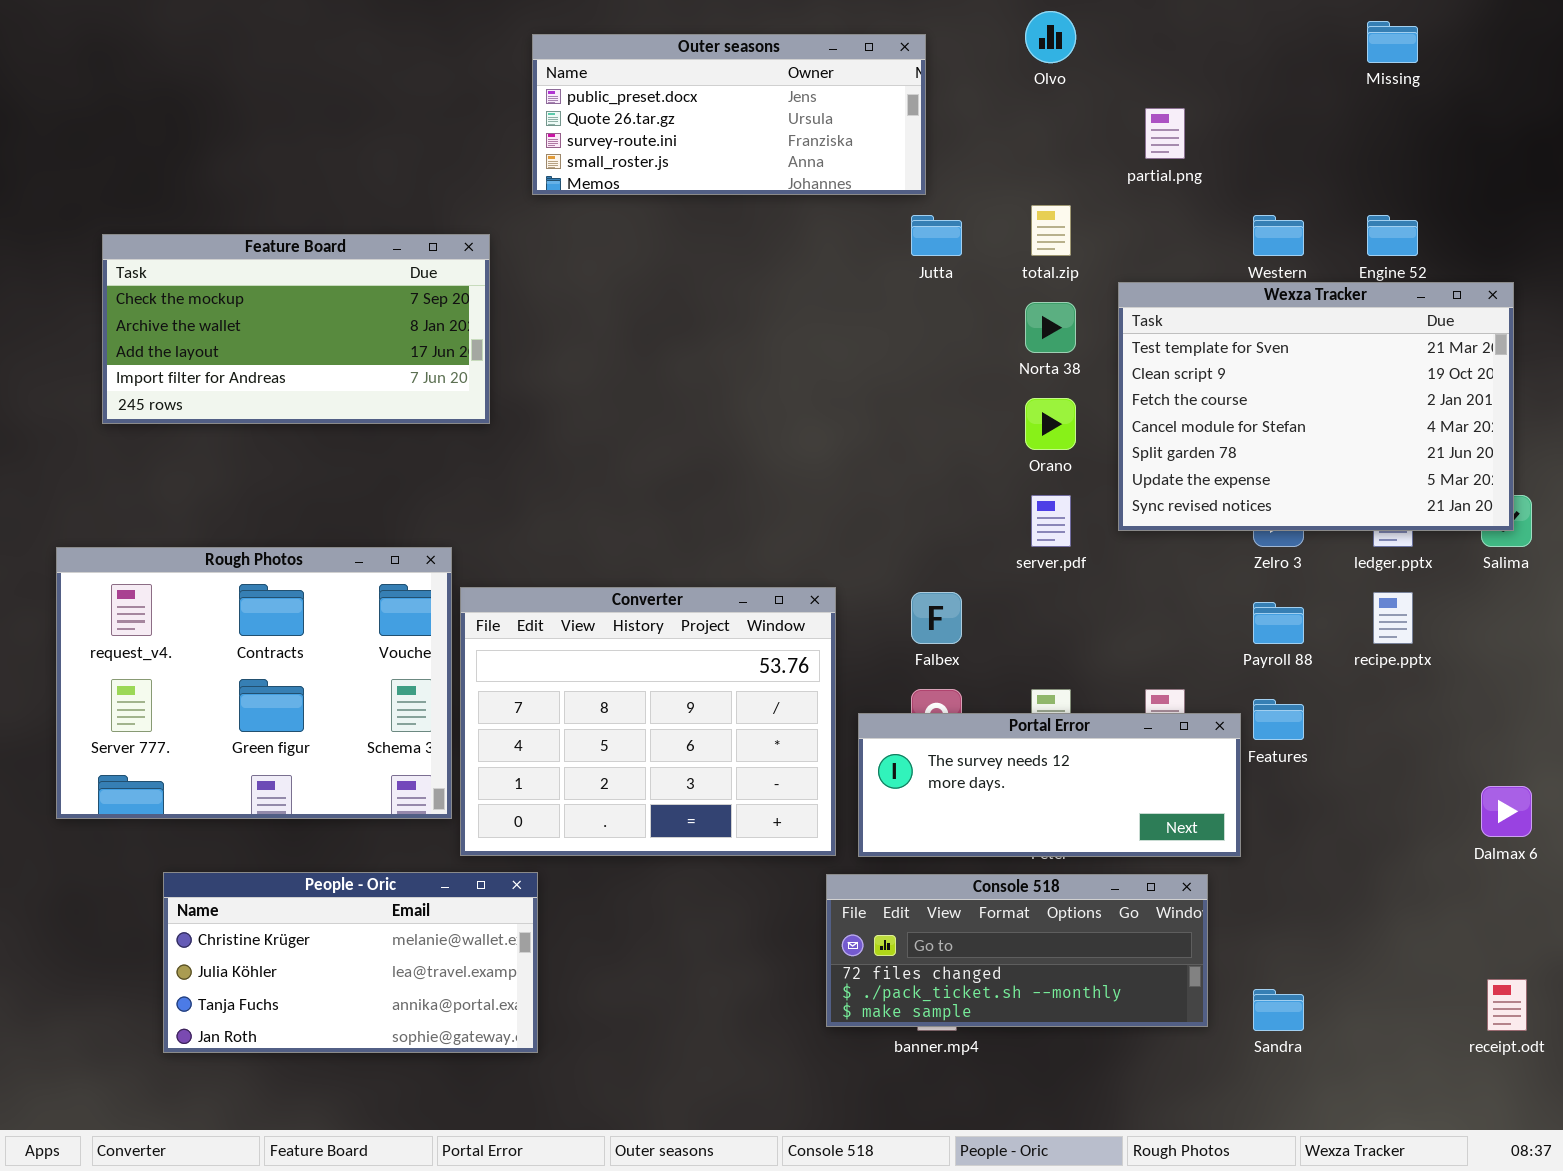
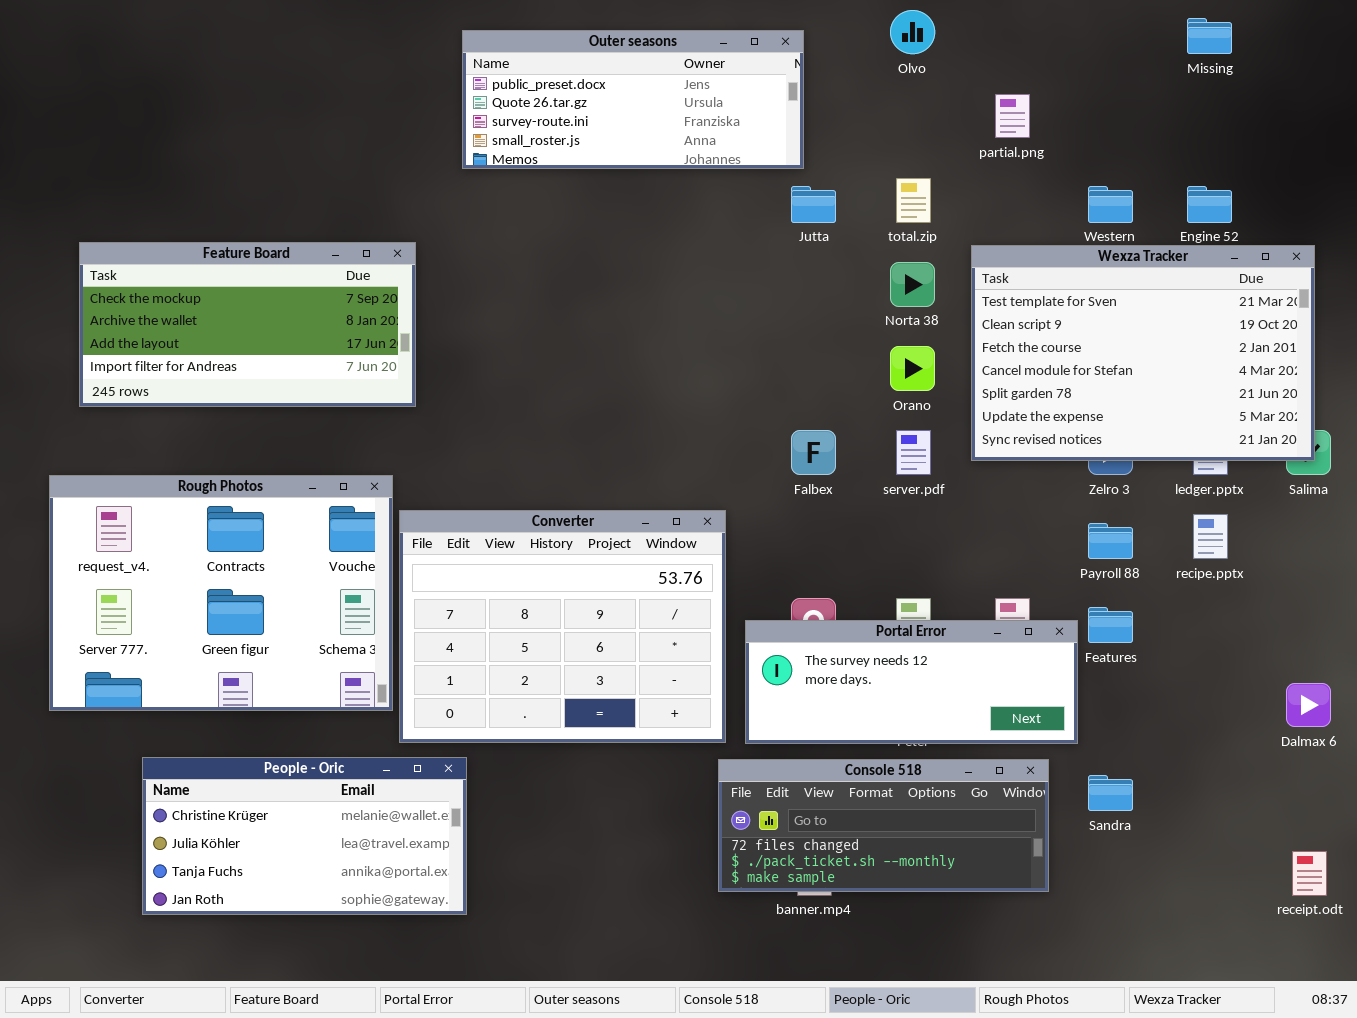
Feature Board: [102,234,490,424] -> [79,242,416,407], moved
Falbex: [911,592,962,644] -> [791,430,836,475], moved
Sandra: [1253,989,1304,1031] -> [1088,775,1133,811], moved

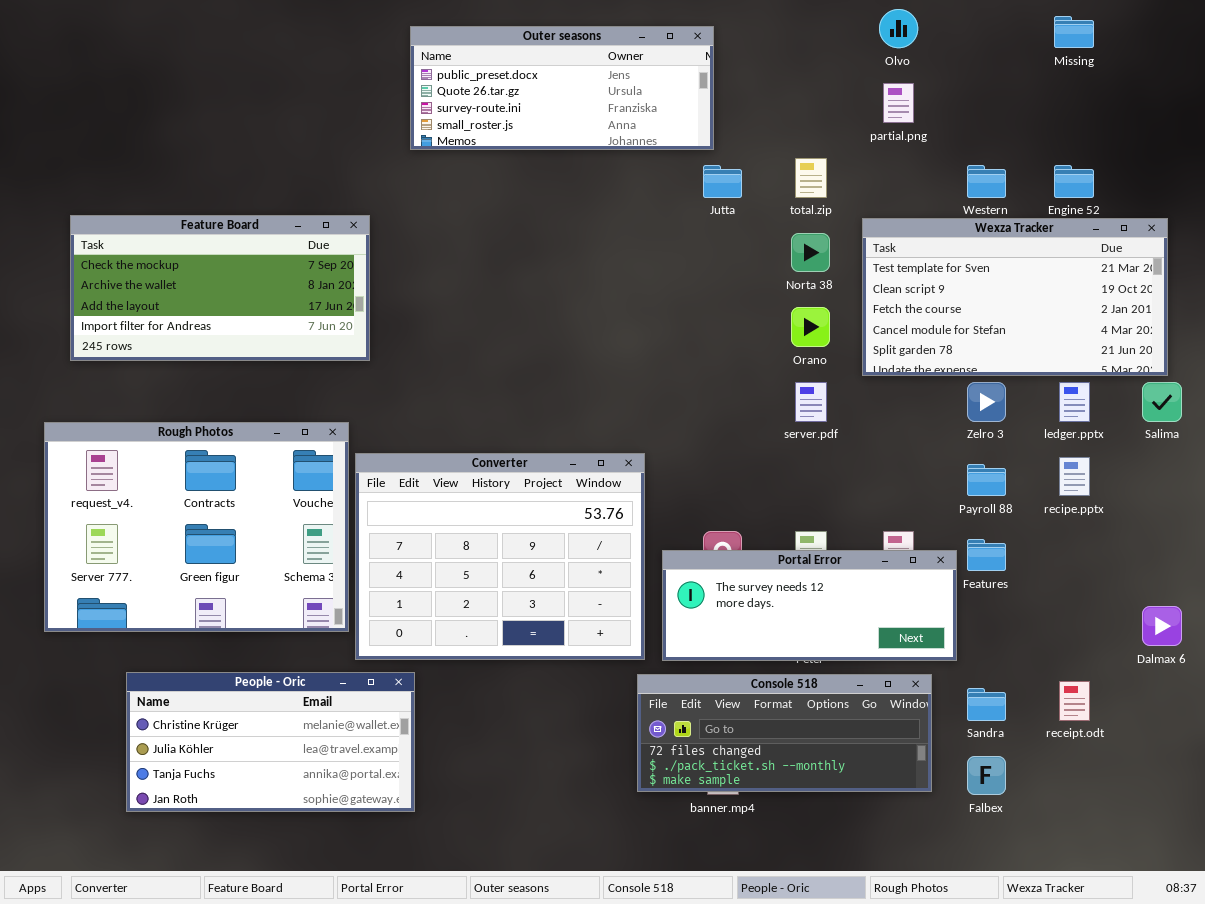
Olvo: [890,10,935,54] -> [879,9,918,48], moved
Wexza Tracker: [971,245,1315,461] -> [862,218,1168,376], resized
Falbex: [791,430,836,475] -> [967,756,1006,795], moved
receipt.odt: [1292,851,1327,896] -> [1059,681,1090,721], moved

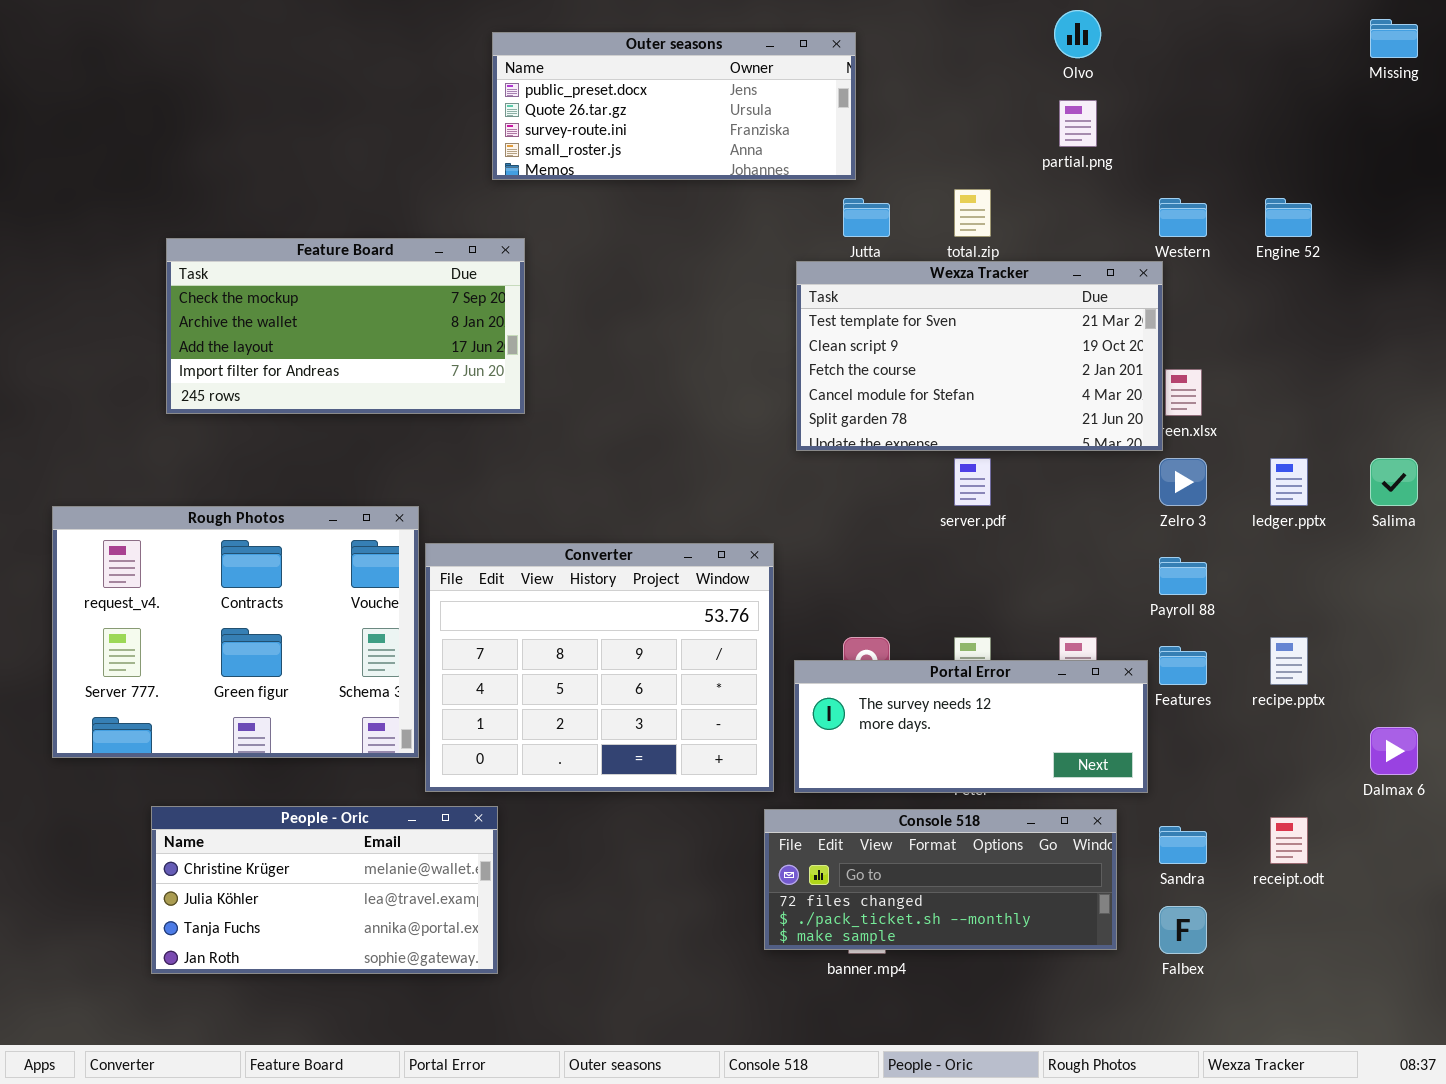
Missing: [1054,16,1094,48] -> [1370,19,1418,58], moved
Feature Board: [70,215,370,361] -> [166,238,525,414], moved
Wexza Tracker: [862,218,1168,376] -> [796,261,1163,451], moved
recipe.pptx: [1059,457,1090,496] -> [1270,637,1308,685], moved

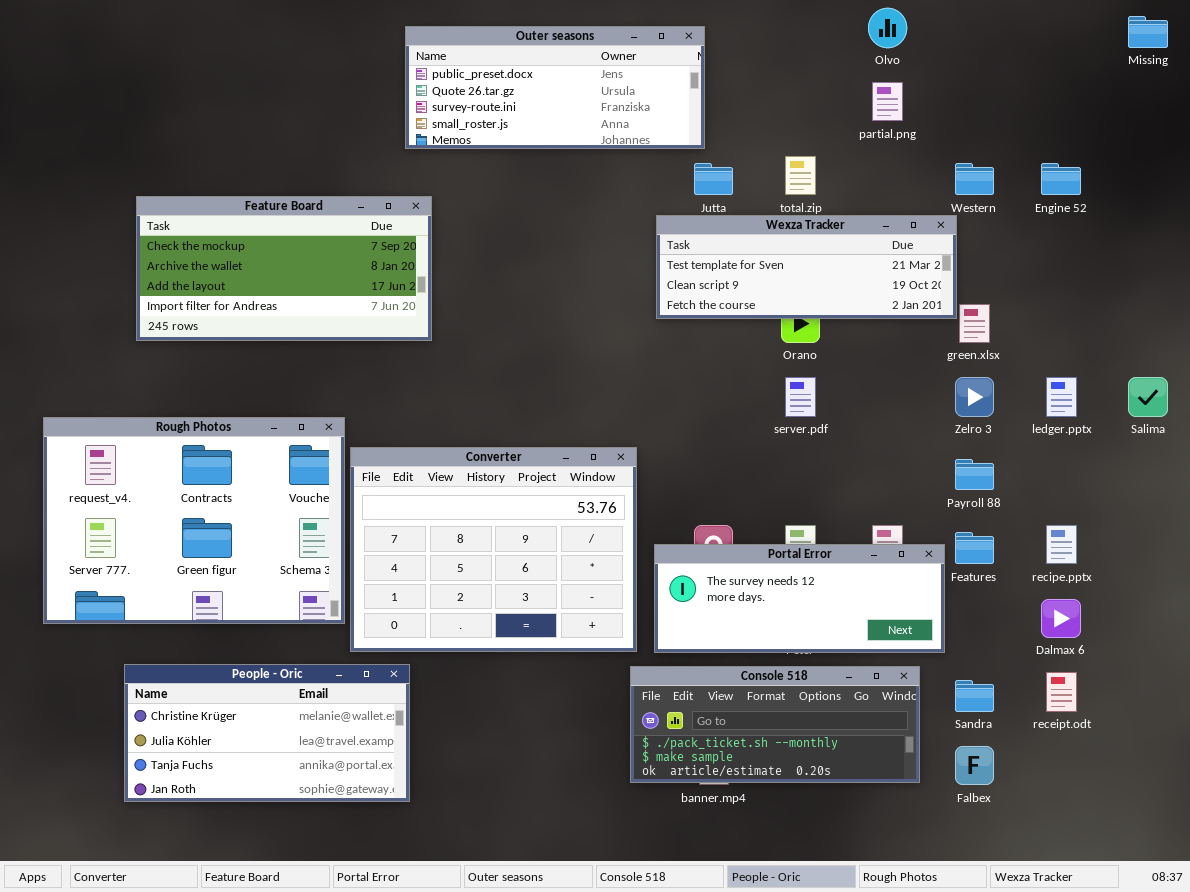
Wexza Tracker: [796,261,1163,451] -> [656,215,957,319], resized
Dalmax 6: [1370,727,1418,775] -> [1041,599,1081,638], moved
Console 518: [764,809,1117,950] -> [630,666,920,783], scrolled down 1 row

